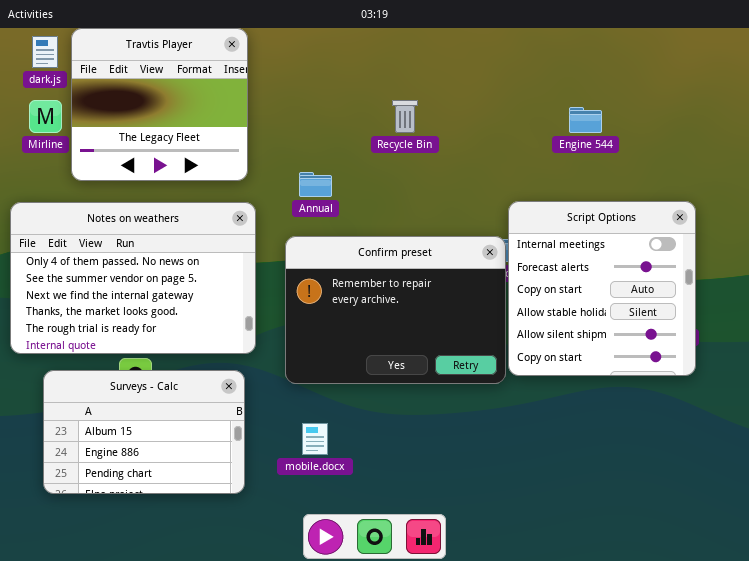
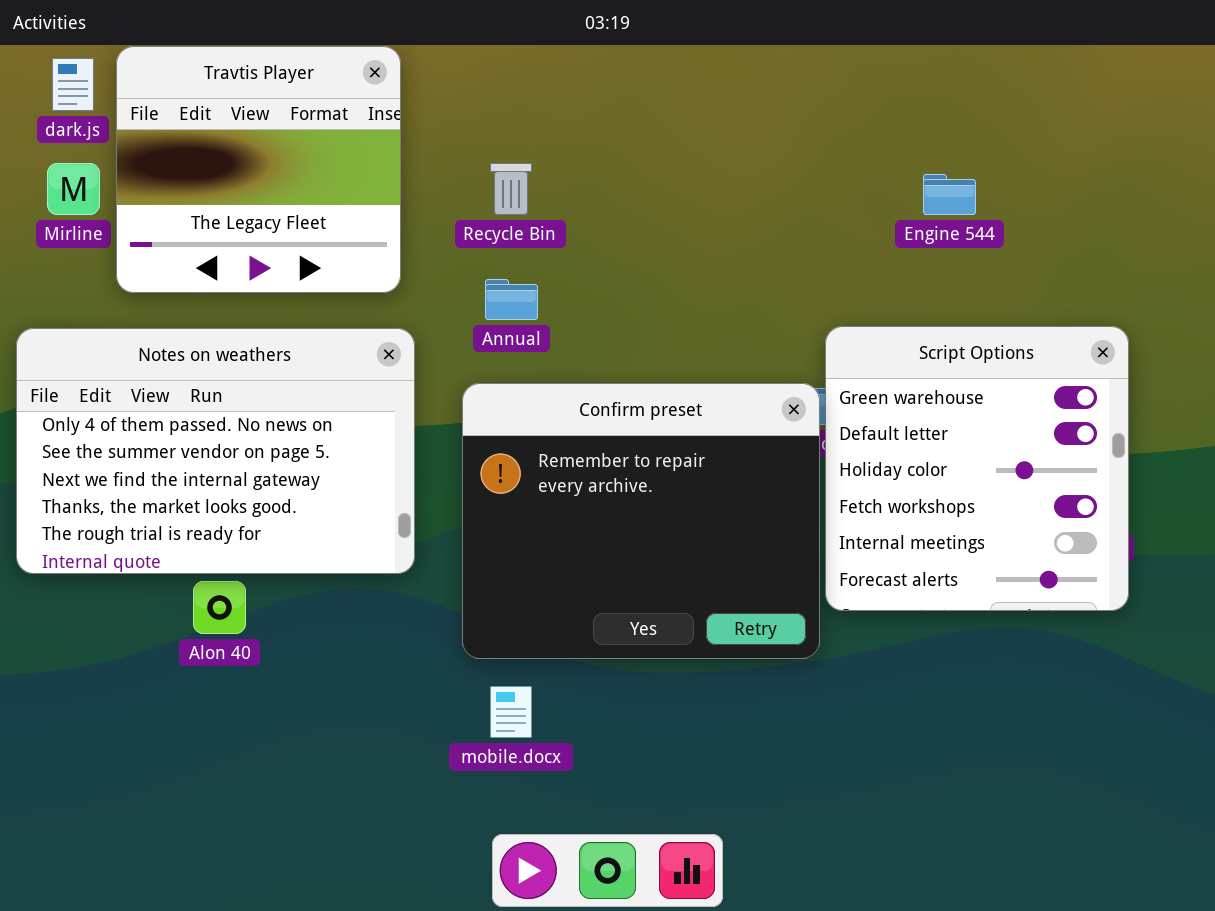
Recycle Bin: [392,100,418,133] -> [490,163,532,215], moved
Script Options: [508,201,696,376] -> [825,326,1129,611], scrolled up 4 rows
Confirm preset: [285,236,506,384] -> [462,383,820,659], resized
Surveys - Calc: [43,370,245,494] -> none, closed

